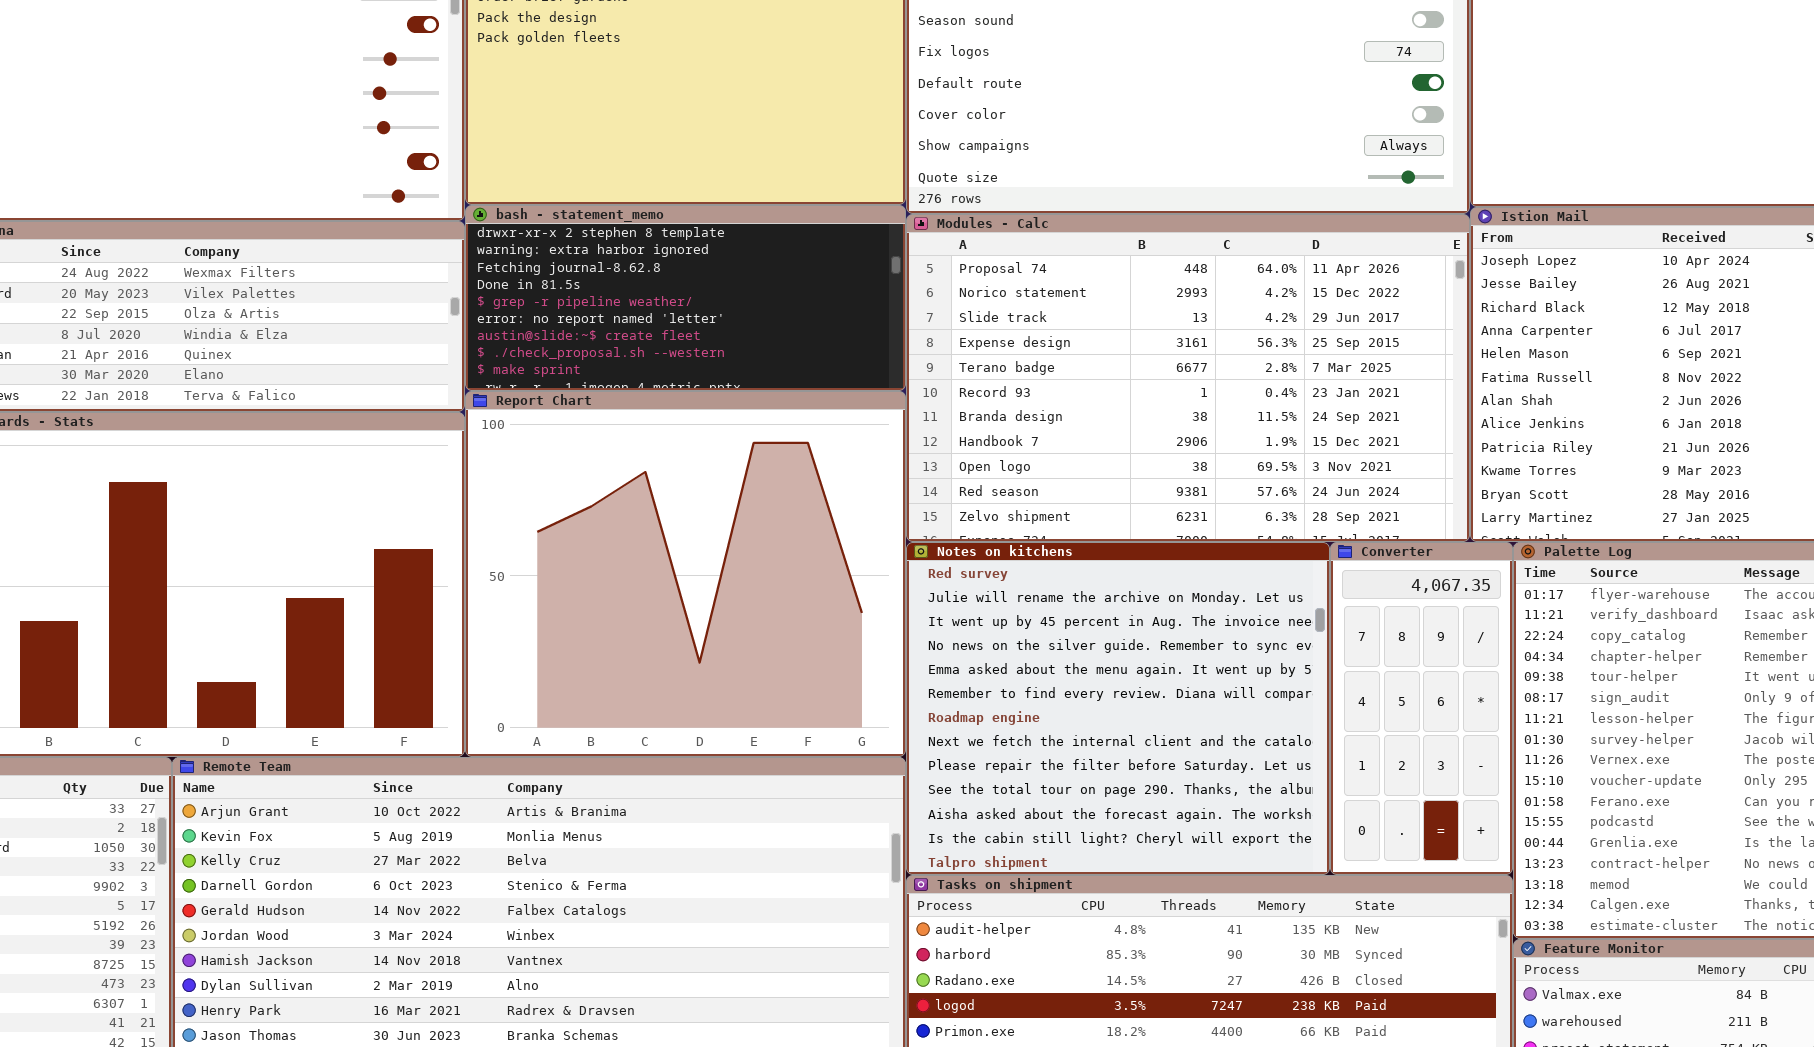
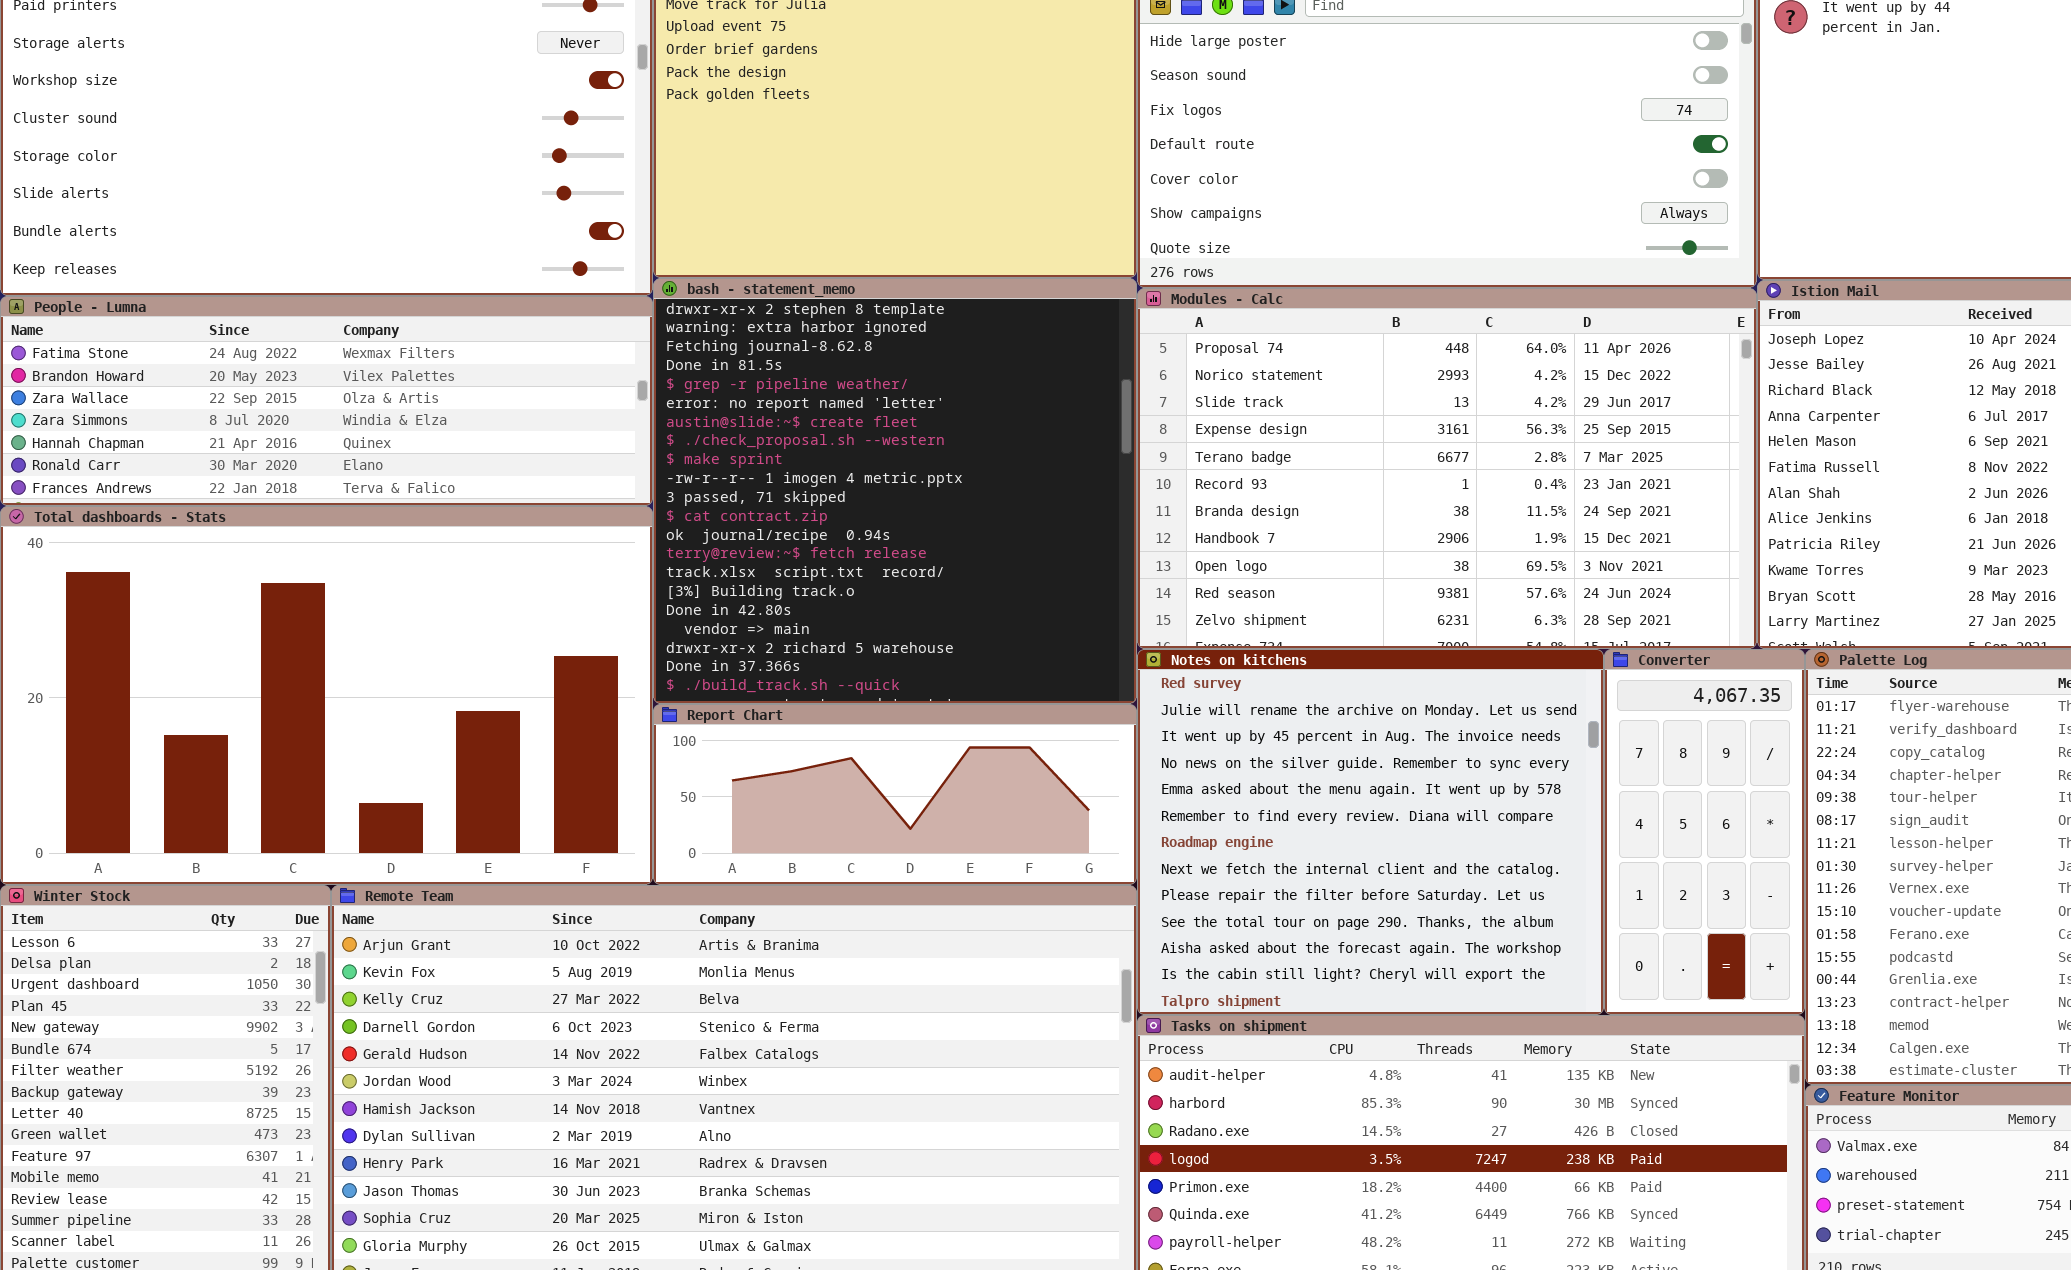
bash - statement_memo: [465,205,906,391] -> [653,278,1137,704], resized
Report Chart: [465,391,906,757] -> [653,704,1137,885], resized

